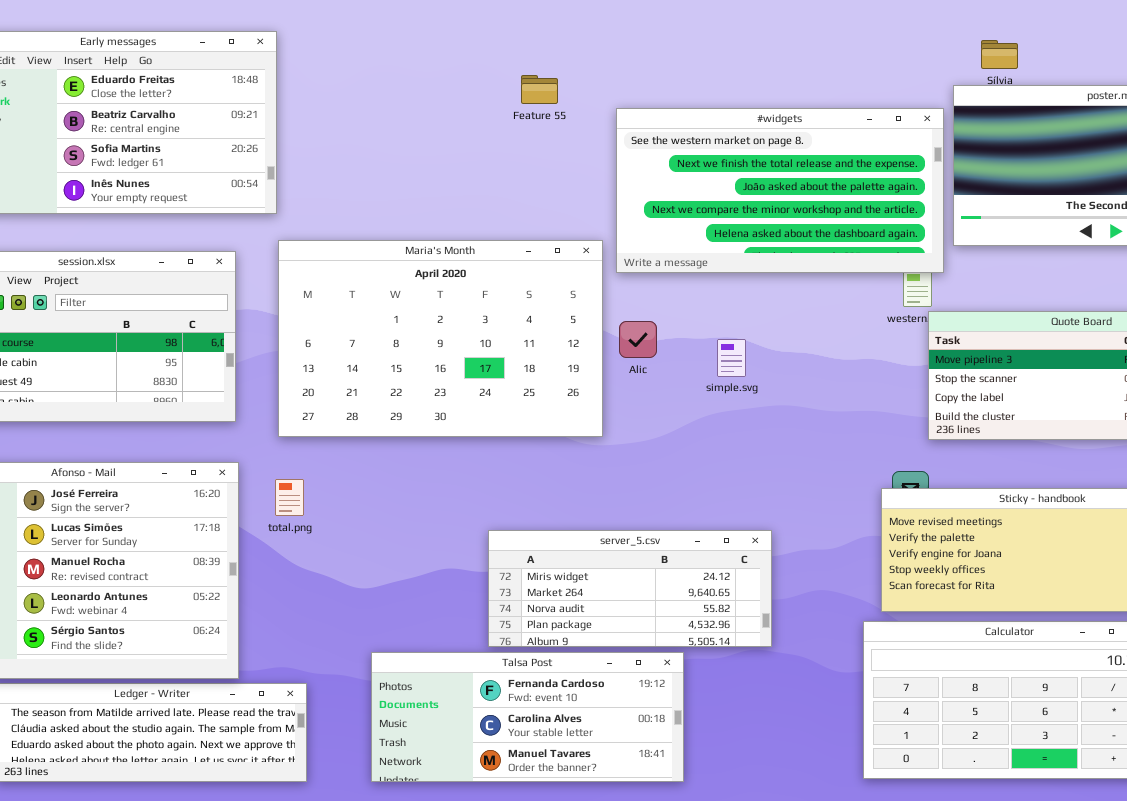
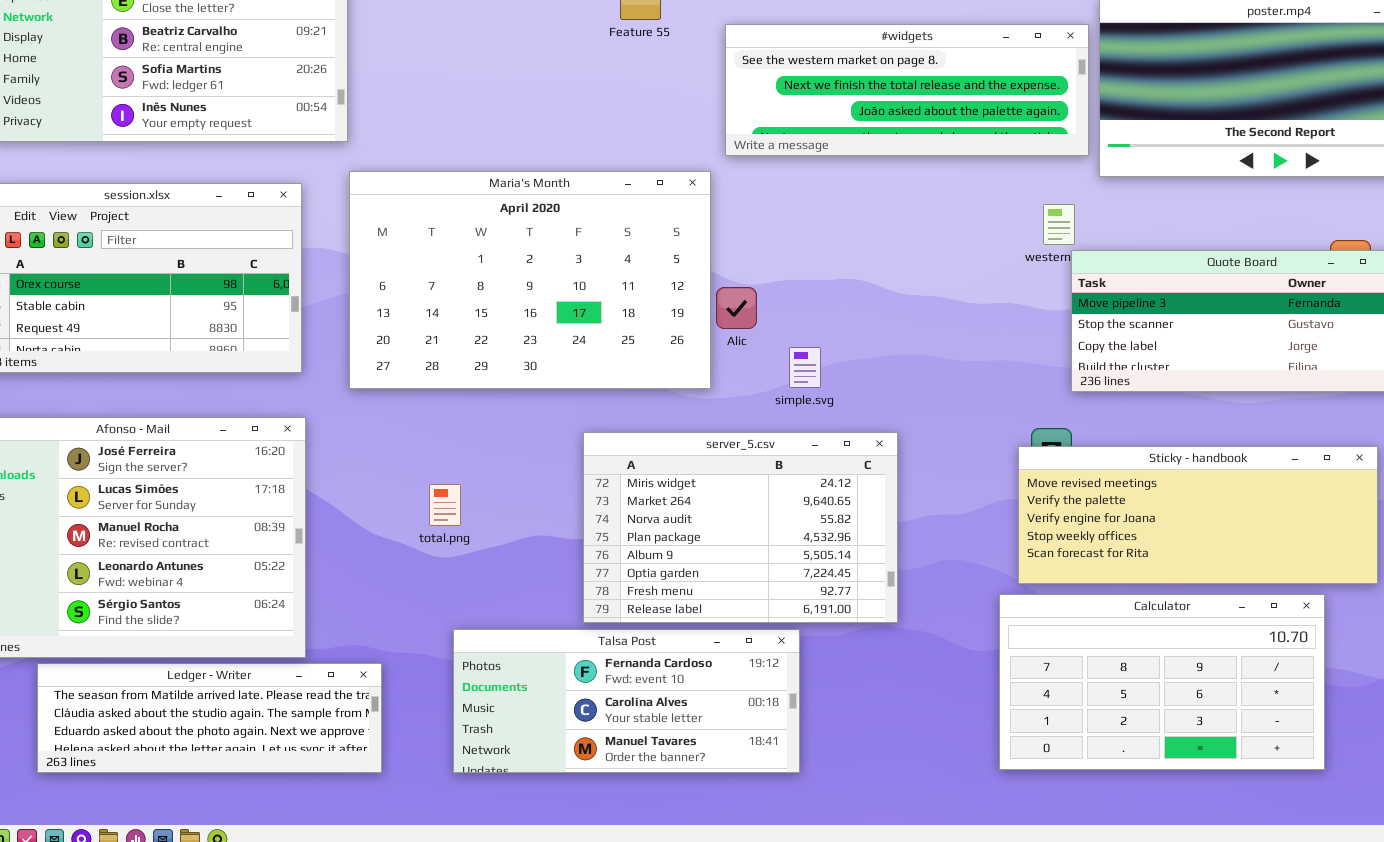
#widgets: [616,108,944,273] -> [725,24,1089,156], resized
Alic: [619,321,657,358] -> [716,287,757,329], moved
simple.svg: [717,339,746,377] -> [789,347,821,388], moved
total.png: [275,479,304,516] -> [429,484,461,526], moved
server_5.csv: [488,530,772,647] -> [583,432,898,623], resized

